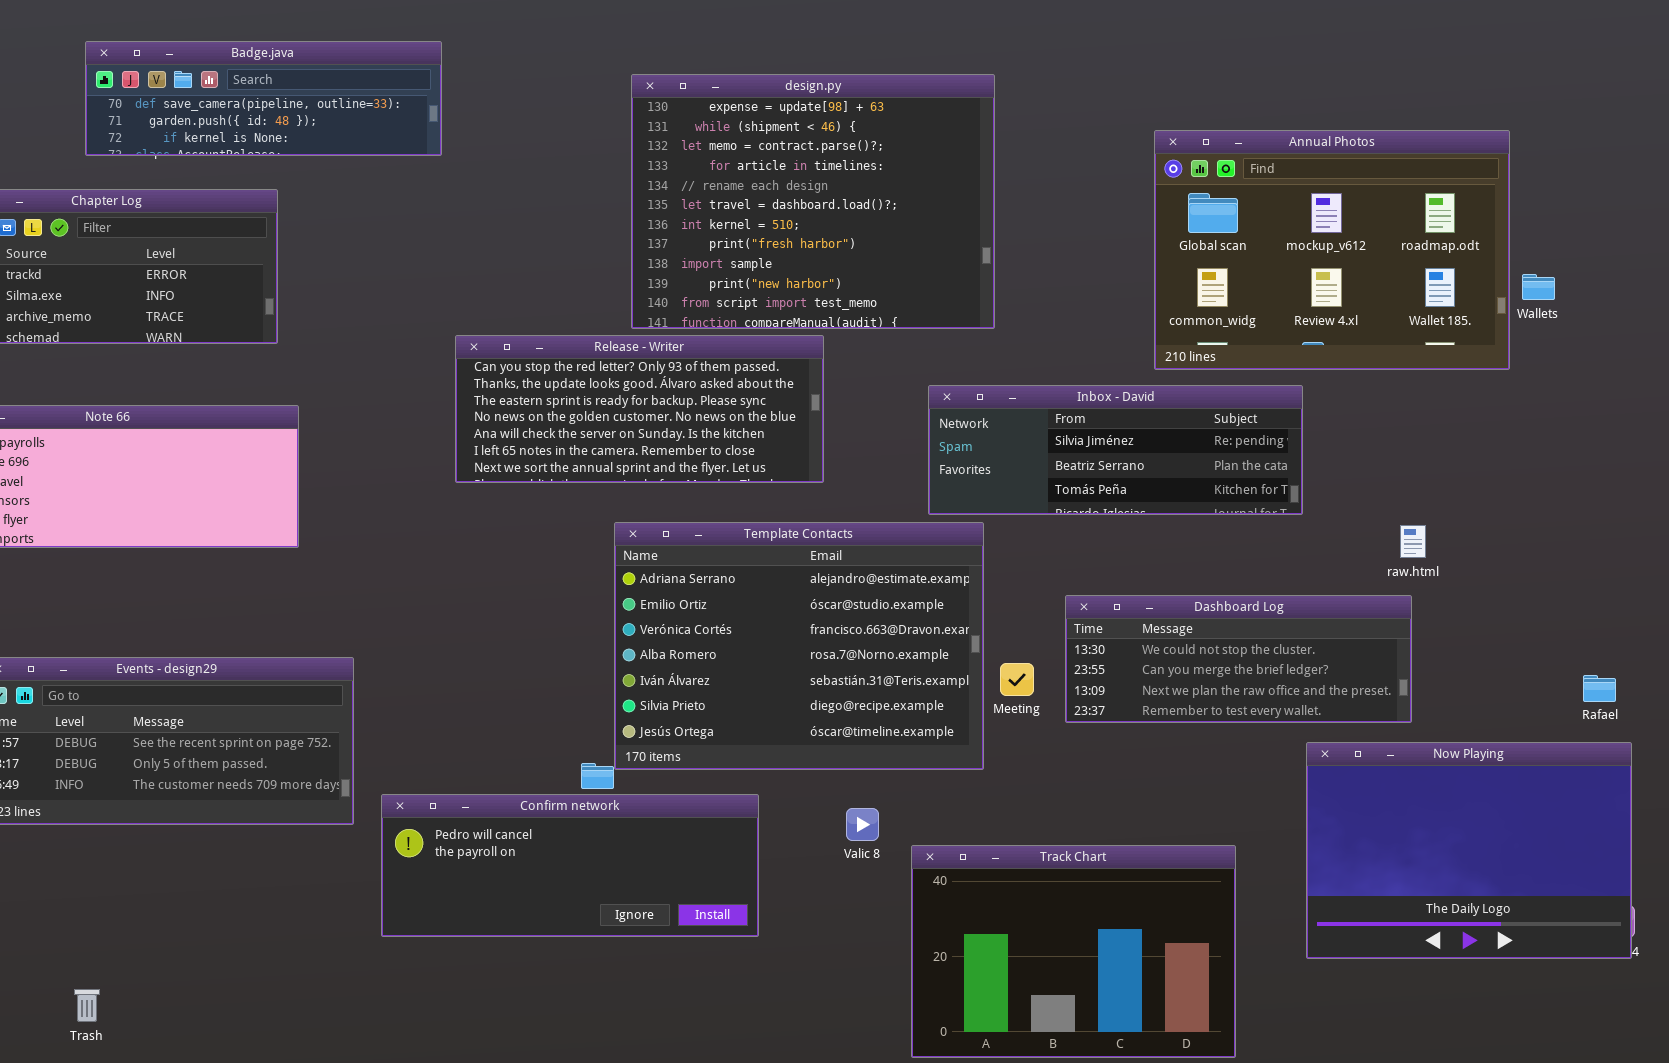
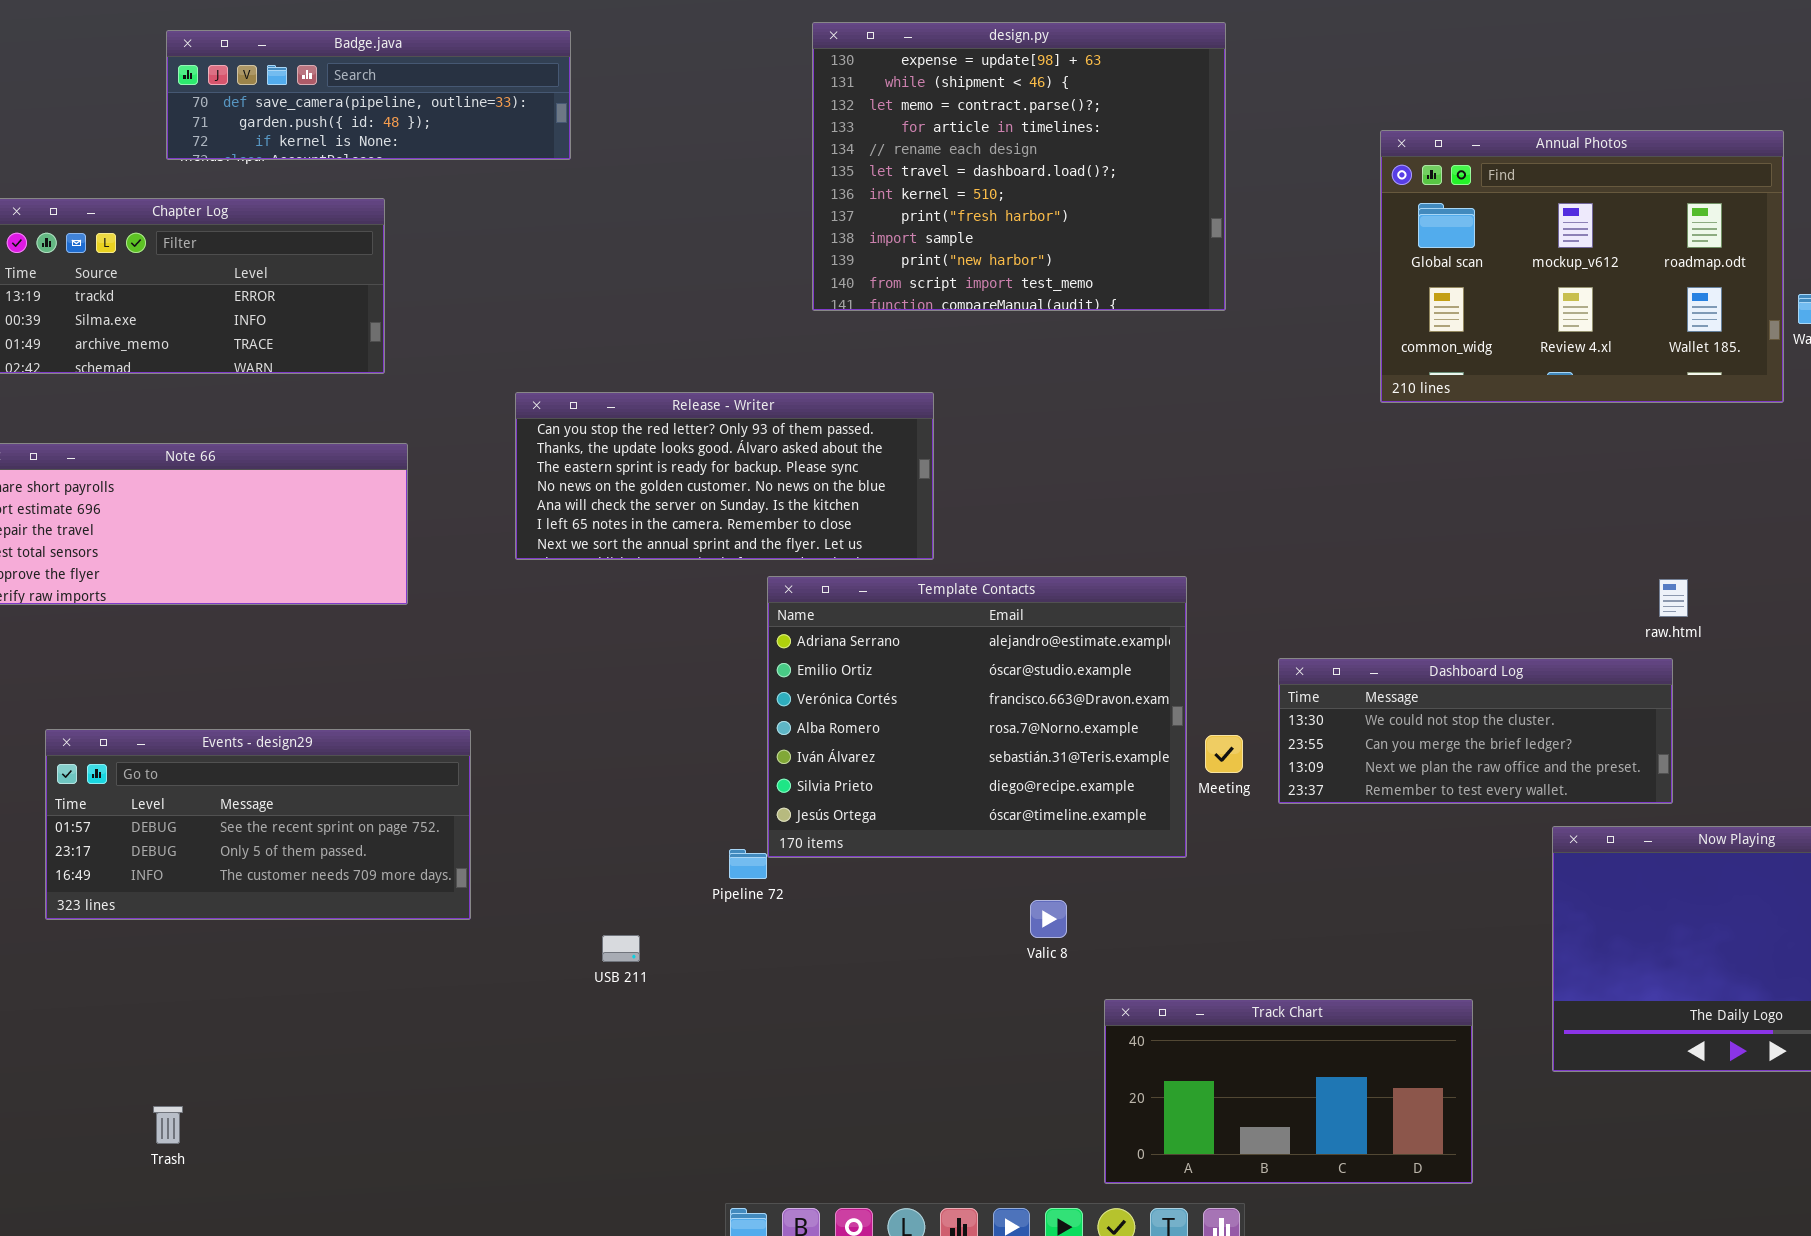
design.py: [631,74,995,329] -> [812,22,1226,311], moved
Release - Writer: [455,335,824,483] -> [515,392,934,560], moved
Inbox - David: [928,385,1303,515] -> none, closed
Confirm network: [381,794,759,937] -> none, closed
Track Chart: [911,845,1236,1058] -> [1104,999,1473,1184], resized

